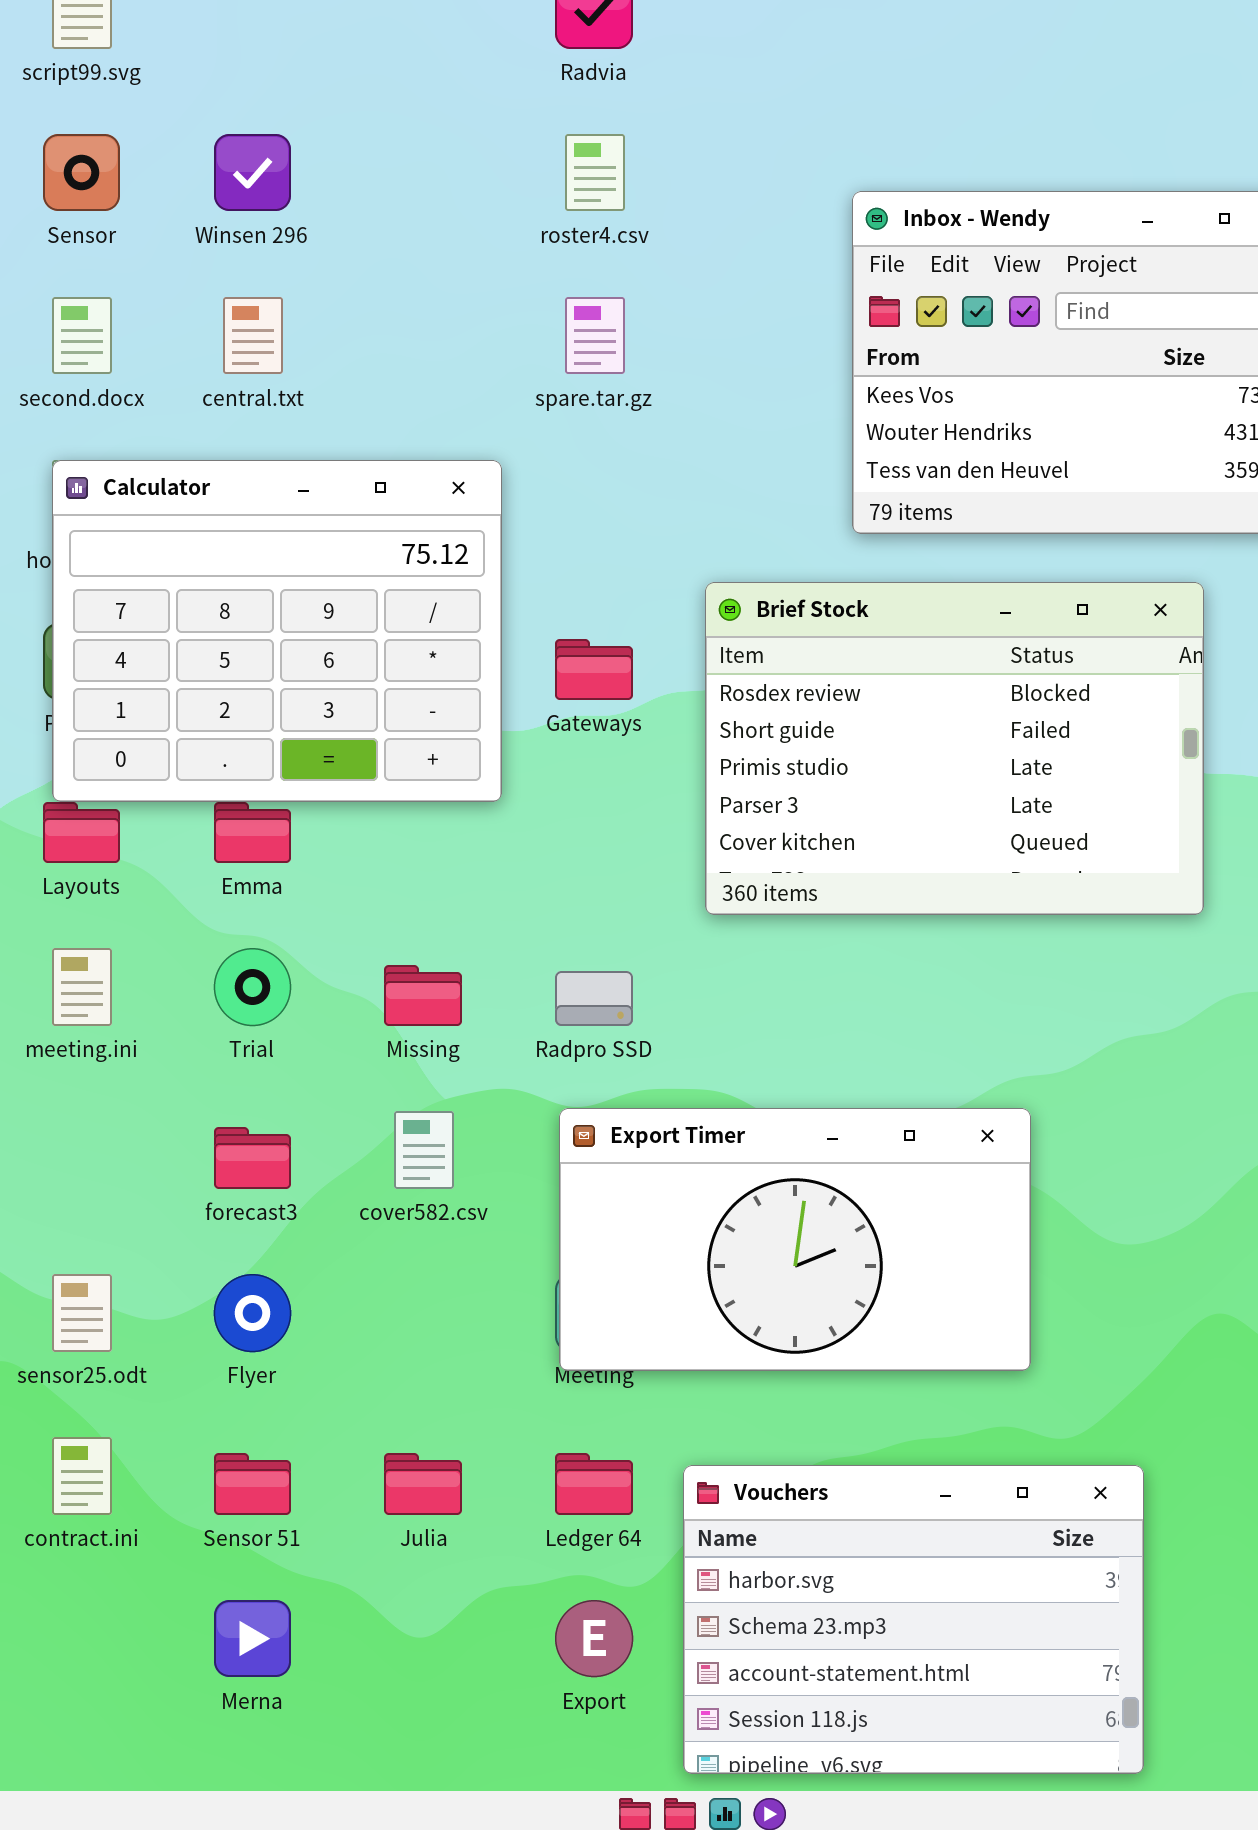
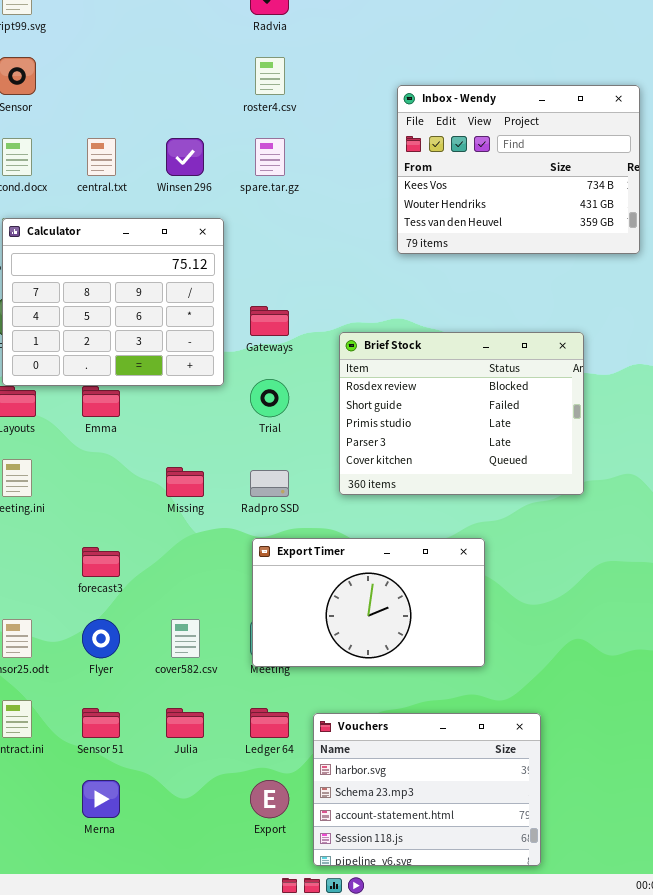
Winsen 296: [214,134,291,211] -> [166,138,204,176], moved
Brief Stock: [705,582,1204,915] -> [339,332,584,495], moved
Trial: [214,948,291,1026] -> [250,379,289,417], moved
cover582.csv: [394,1111,454,1189] -> [171,619,200,658], moved

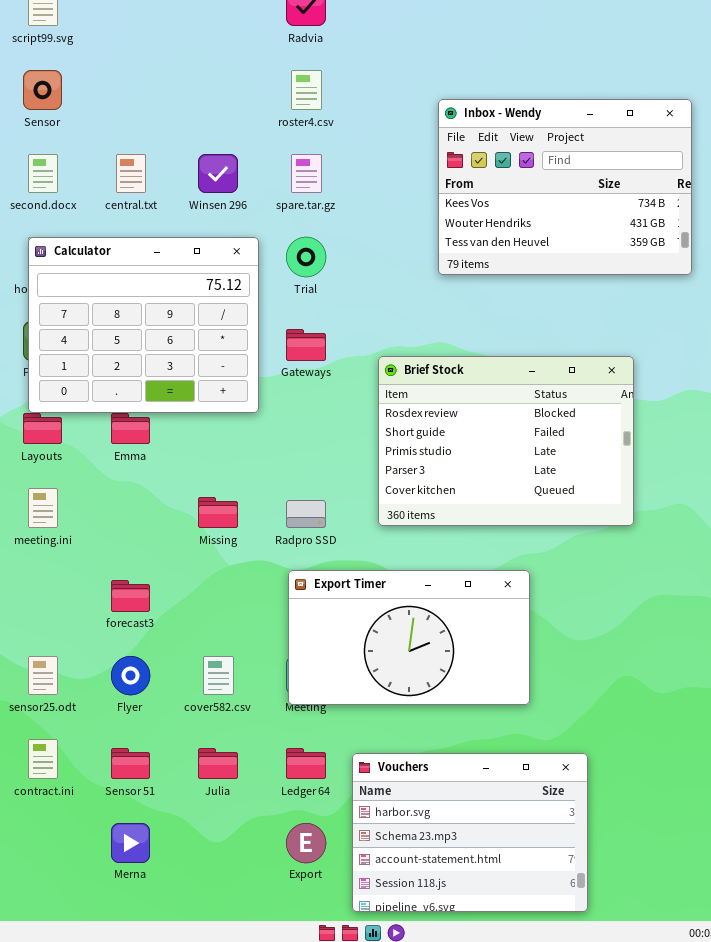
Trial: [250,379,289,417] -> [286,237,326,277], moved

